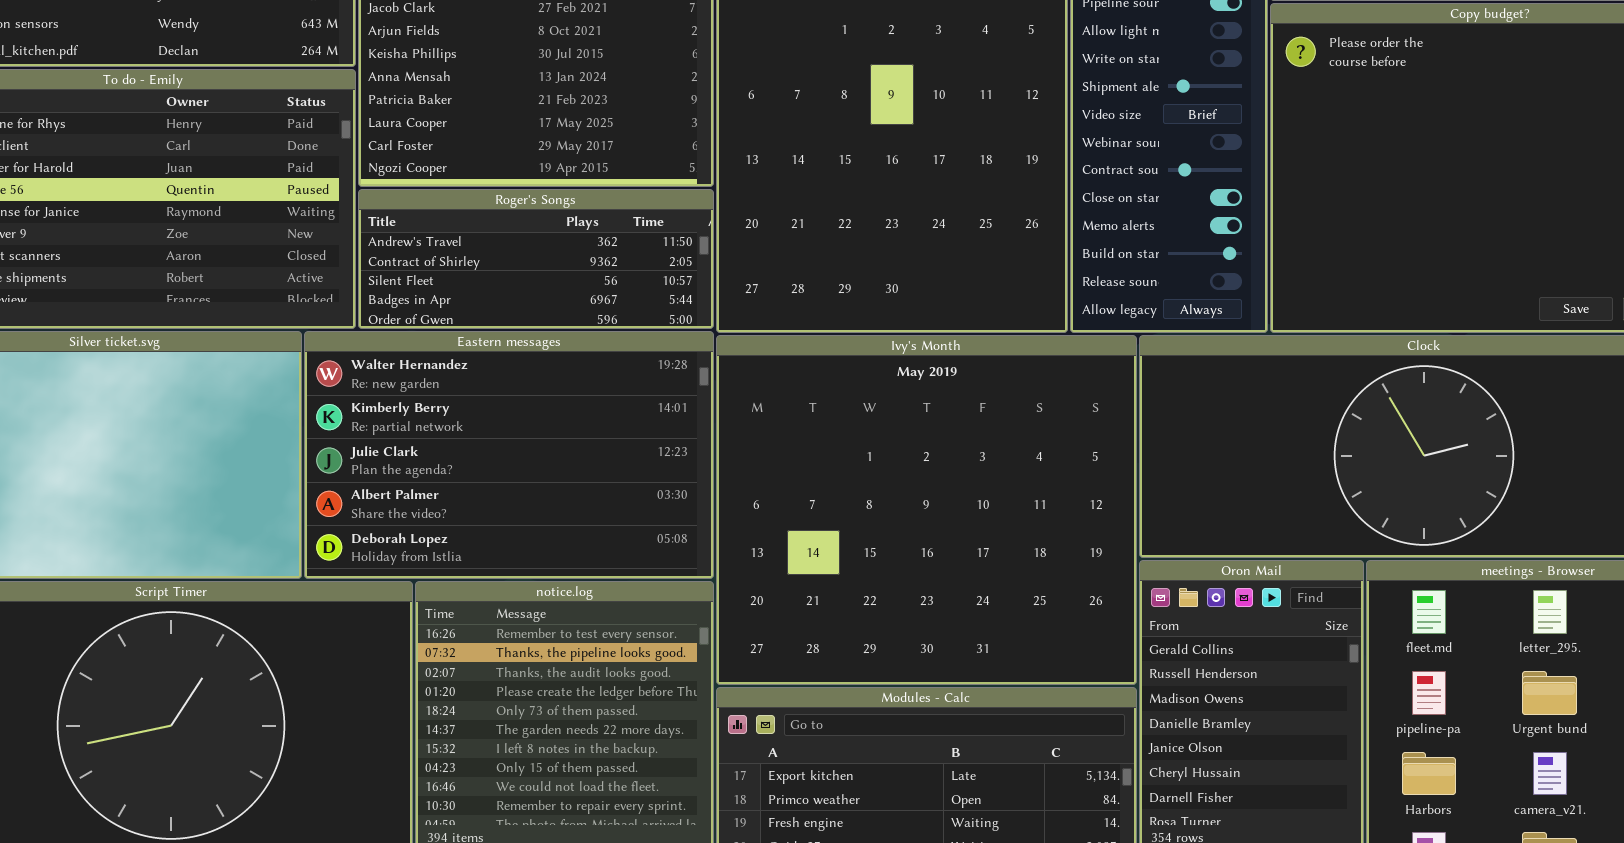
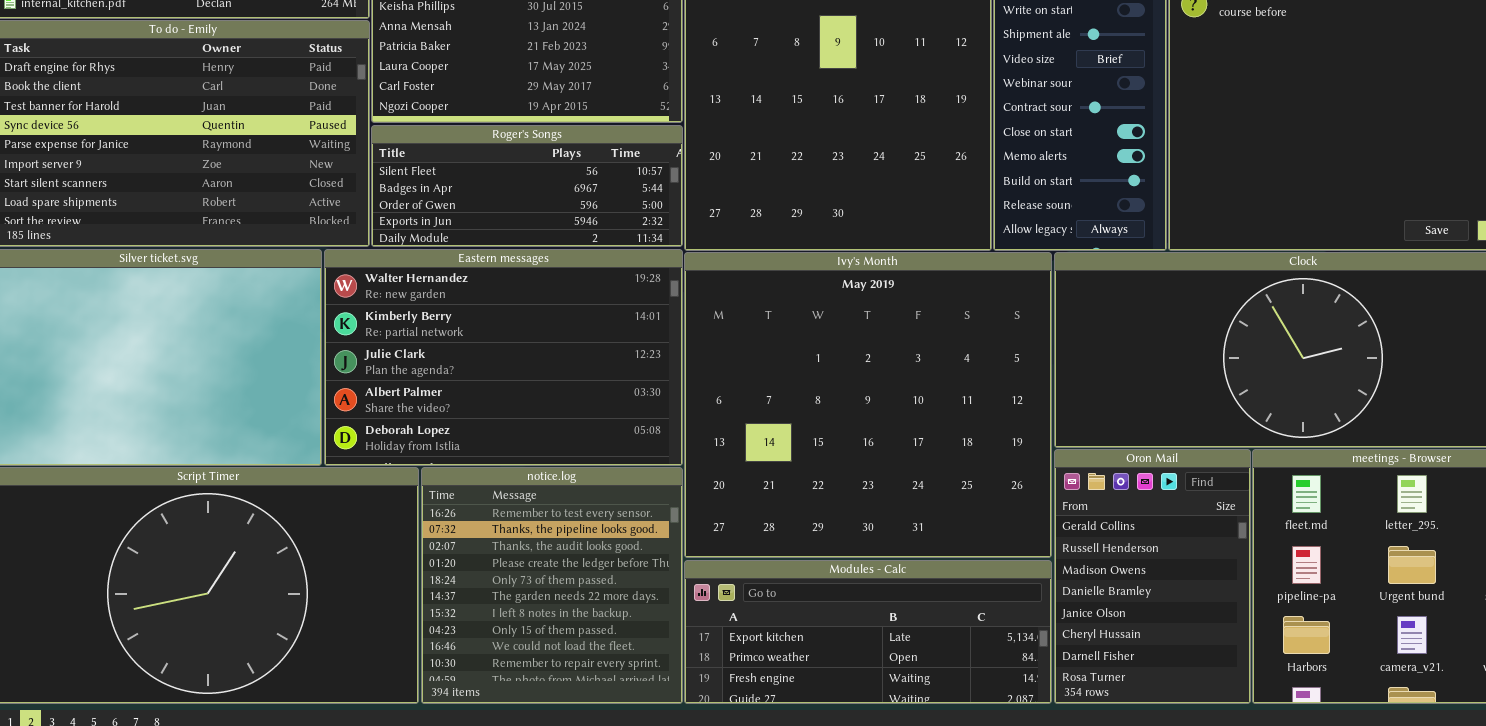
Roger's Songs: [358,189,714,329] -> [371,125,683,247], scrolled down 2 rows

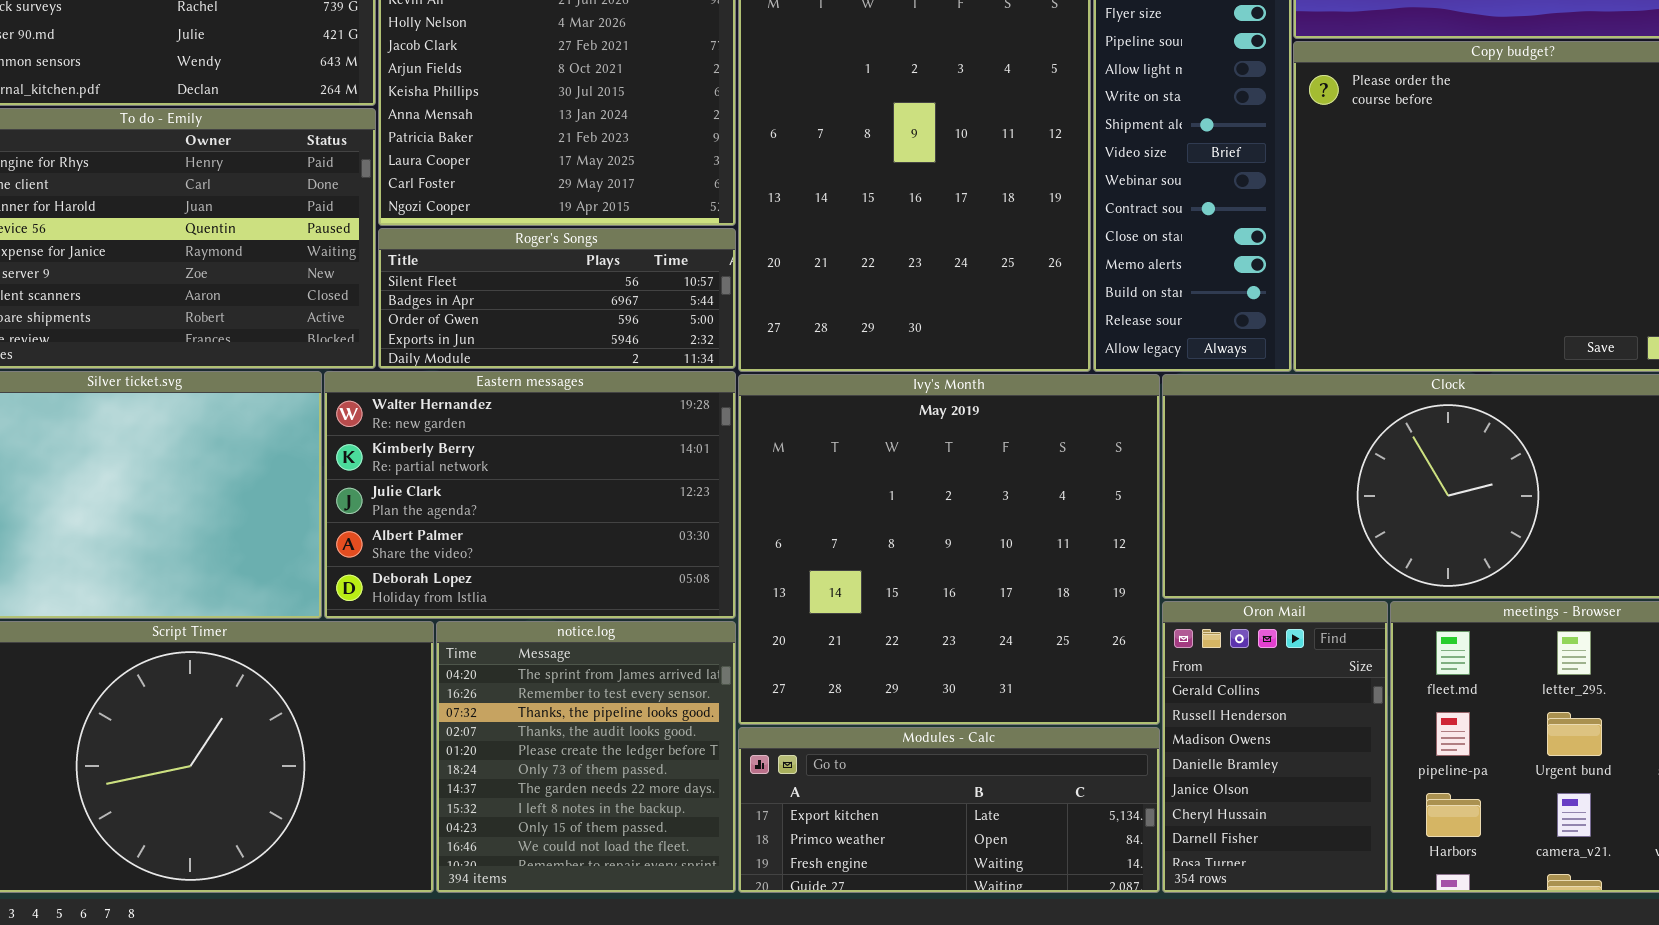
notice.log: [421,467,683,704] -> [436,621,736,893], scrolled up 1 row

